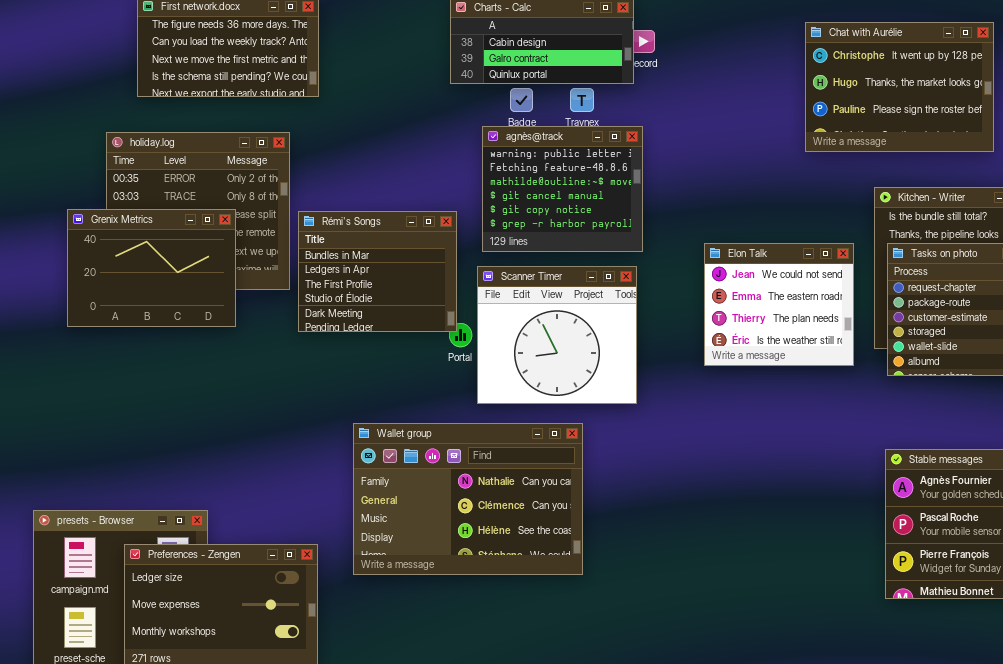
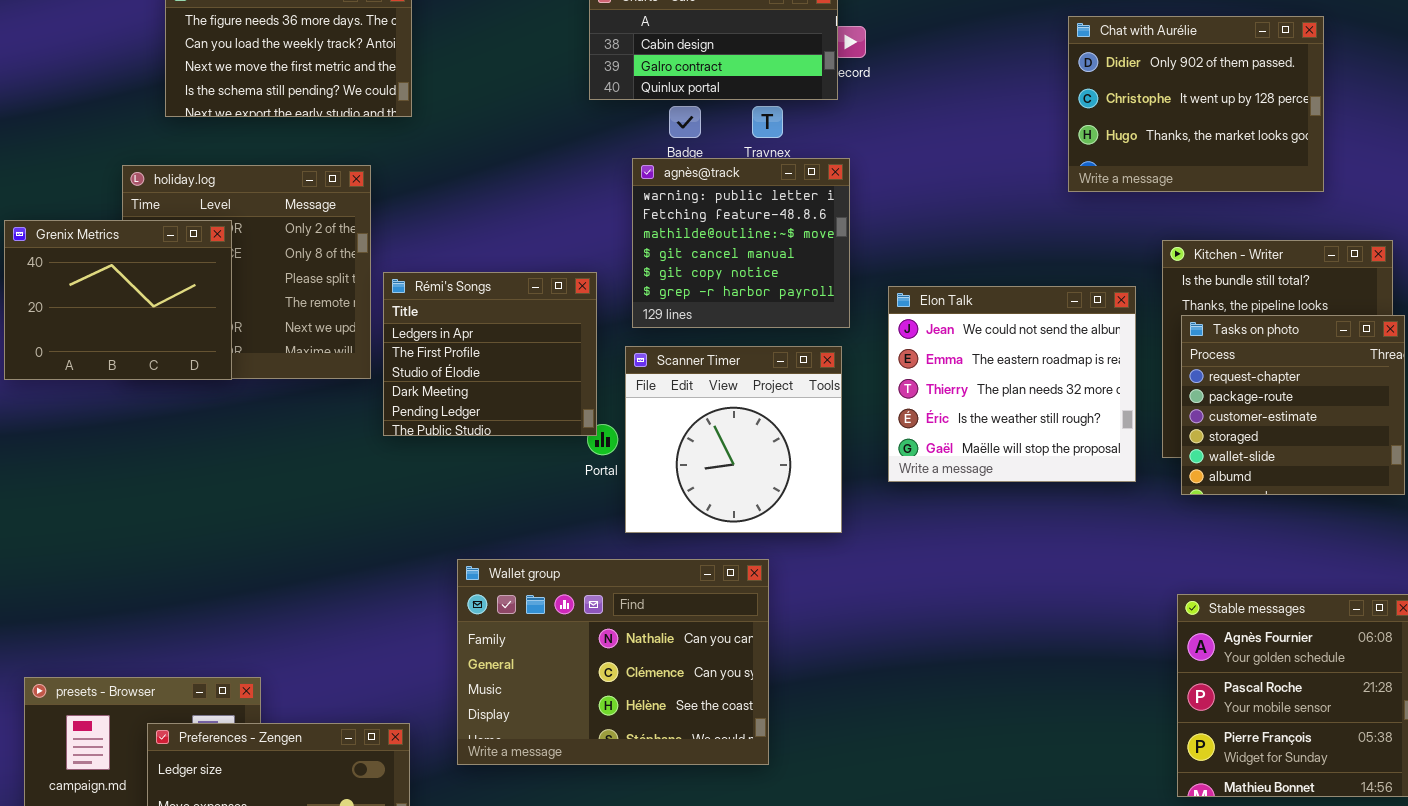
Chat with Aurélie: [805,22,994,152] -> [1068,16,1324,192], scrolled up 1 row
Grenix Metrics: [67,209,236,327] -> [4,220,232,380], moved
Rémi's Songs: [298,211,457,332] -> [383,272,597,436], scrolled down 1 row
Elon Talk: [704,243,854,366] -> [888,286,1136,482], resized

